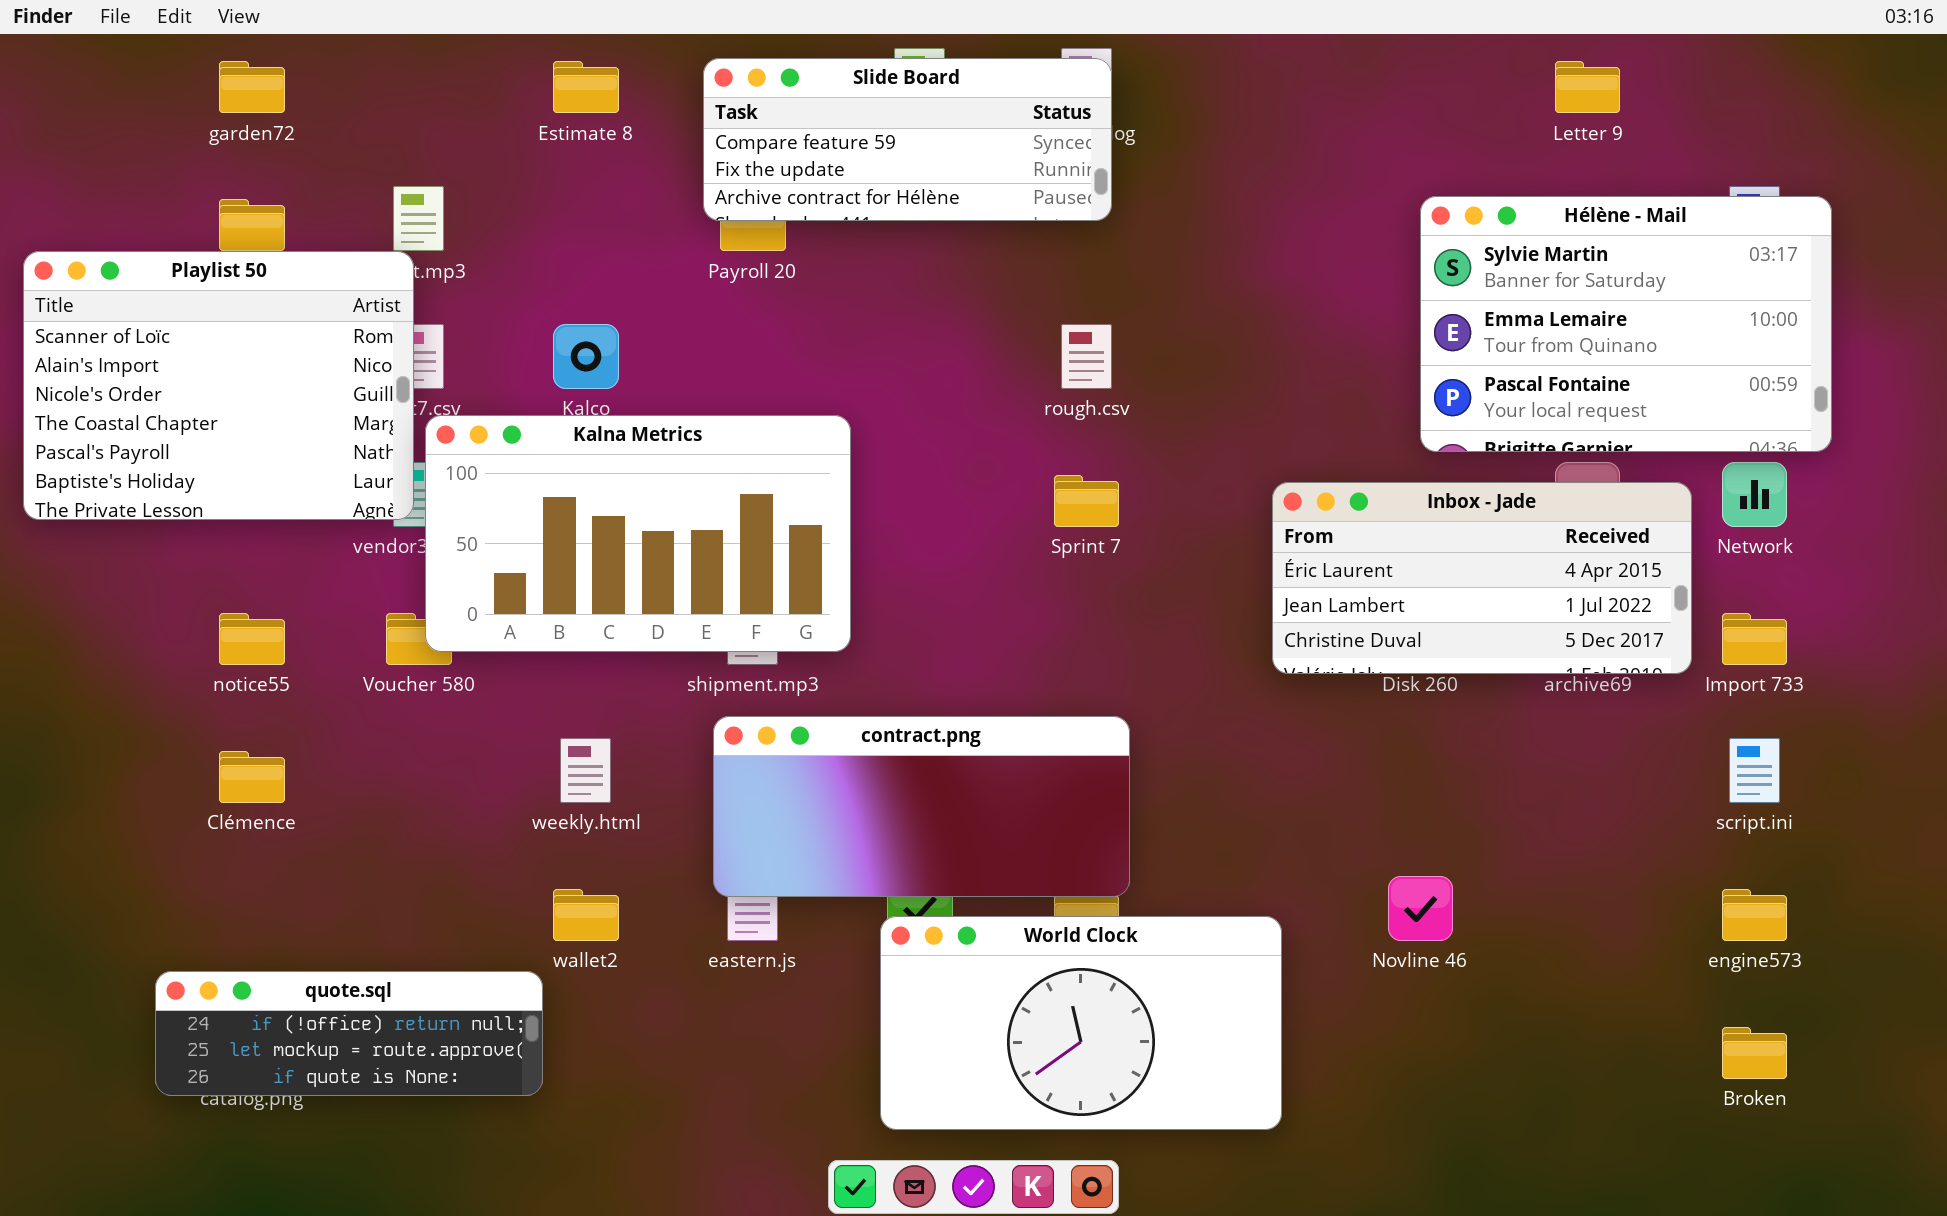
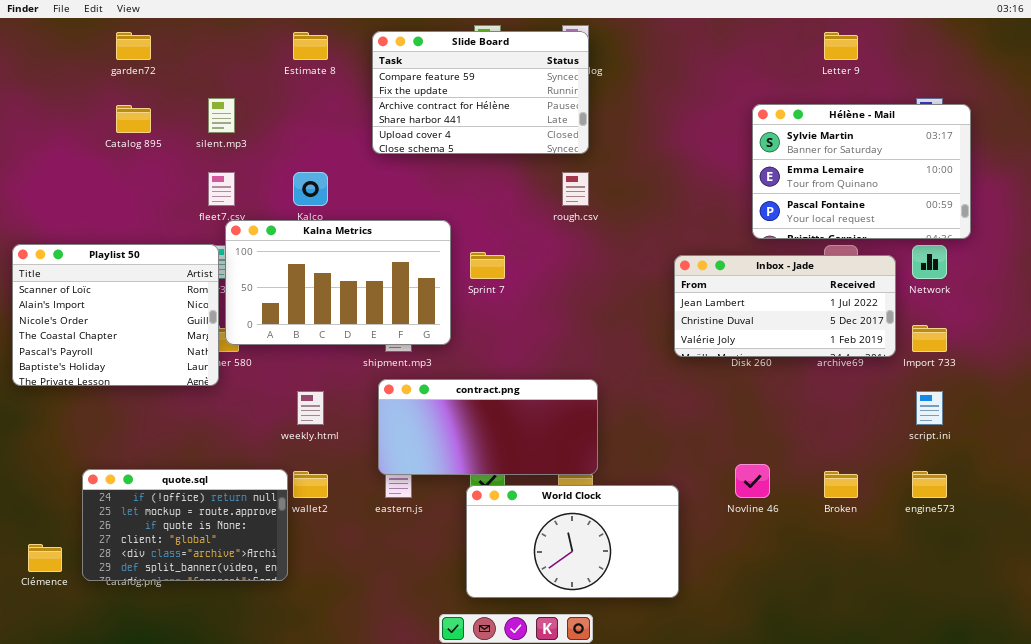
Slide Board: [703,58,1112,221] -> [372,31,589,154], resized
Playlist 50: [23,251,414,520] -> [12,244,219,386], moved
Sprint 7: [1054,475,1119,527] -> [470,252,505,279], moved
Inbox - Jade: [1272,482,1692,674] -> [674,255,896,357], scrolled down 1 row
Clémence: [219,751,285,803] -> [28,544,62,572], moved
quote.sql: [155,971,543,1096] -> [82,469,288,581], resized
Broken: [1722,1027,1787,1079] -> [824,471,858,498], moved

